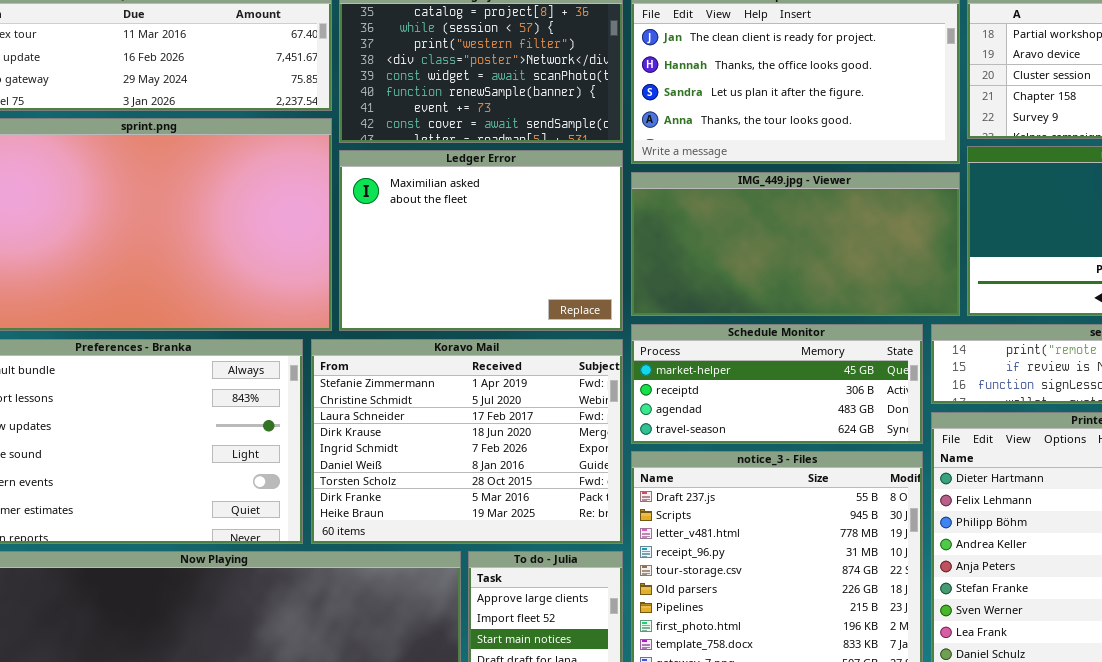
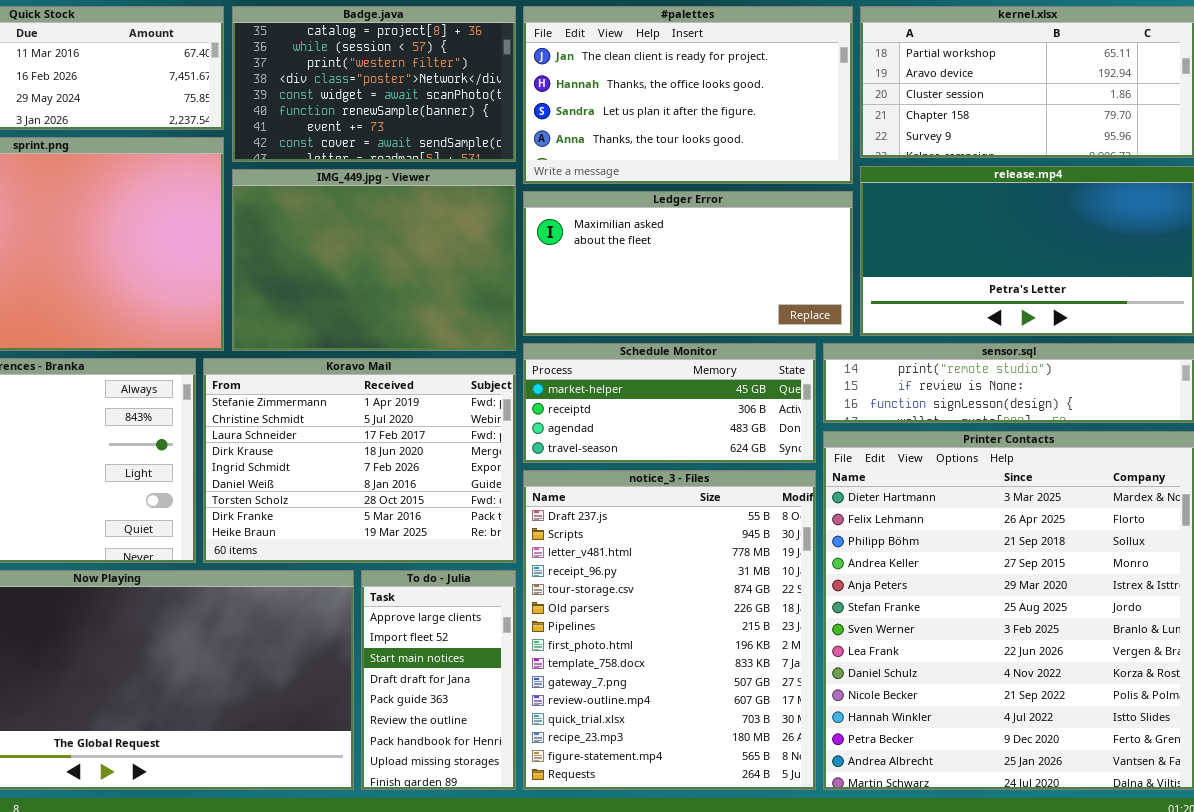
Ledger Error: [339,150,623,331] -> [523,191,853,336], moved, resized
IMG_449.jpg - Viewer: [631,172,960,316] -> [232,169,516,351], moved, resized

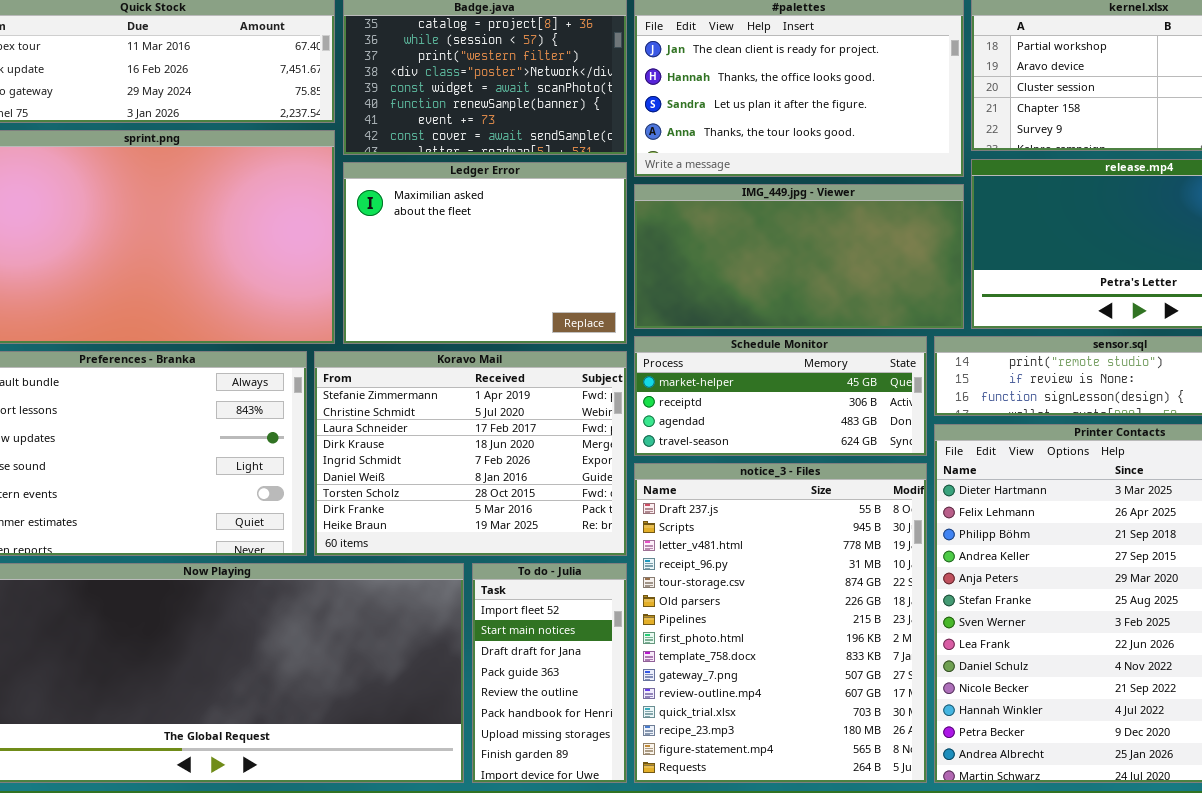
IMG_449.jpg - Viewer: [232,169,516,351] -> [634,184,964,329], moved, resized
Ledger Error: [523,191,853,336] -> [343,162,627,344], moved, resized
To do - Julia: [361,570,516,790] -> [472,563,627,783], scrolled down 1 row

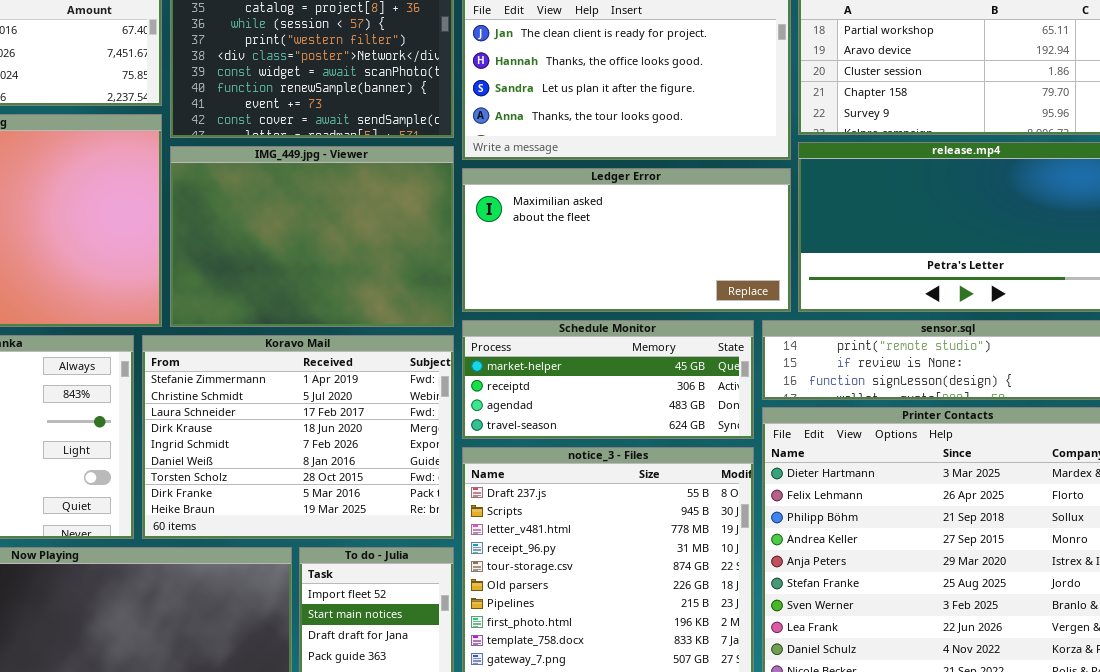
Ledger Error: [343,162,627,344] -> [462,168,791,312], moved, resized
IMG_449.jpg - Viewer: [634,184,964,329] -> [170,146,454,327], moved, resized

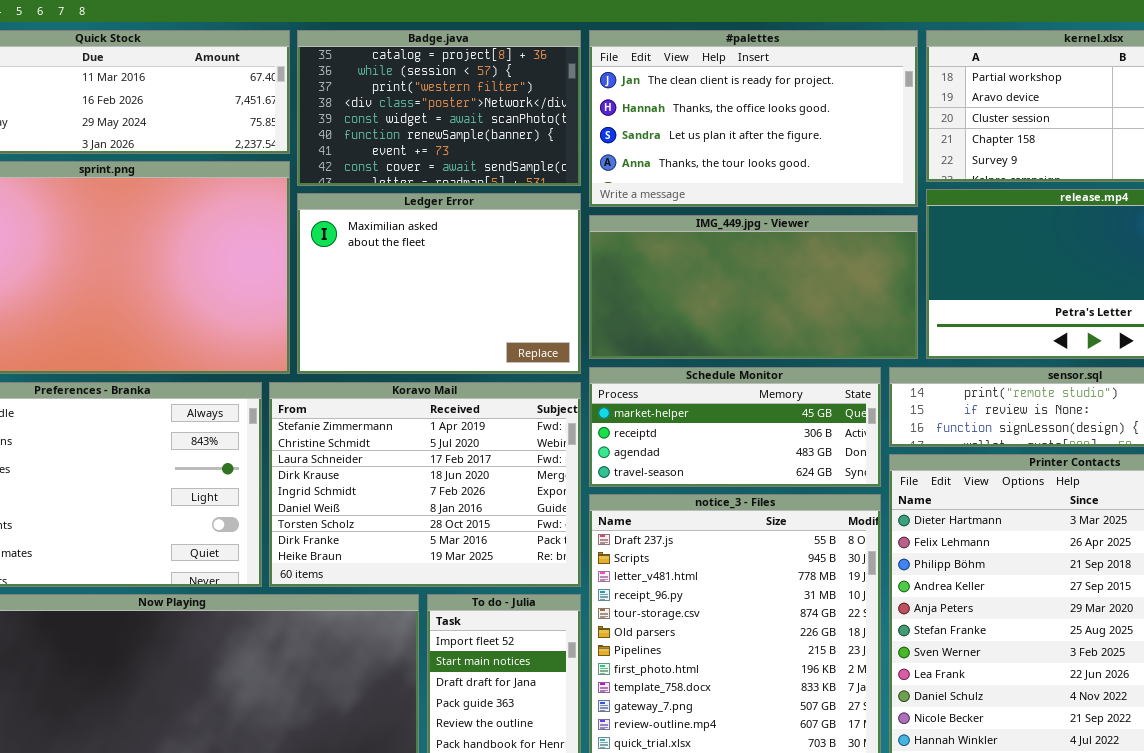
IMG_449.jpg - Viewer: [170,146,454,327] -> [589,215,918,359], moved, resized
Ledger Error: [462,168,791,312] -> [297,193,581,374], moved, resized

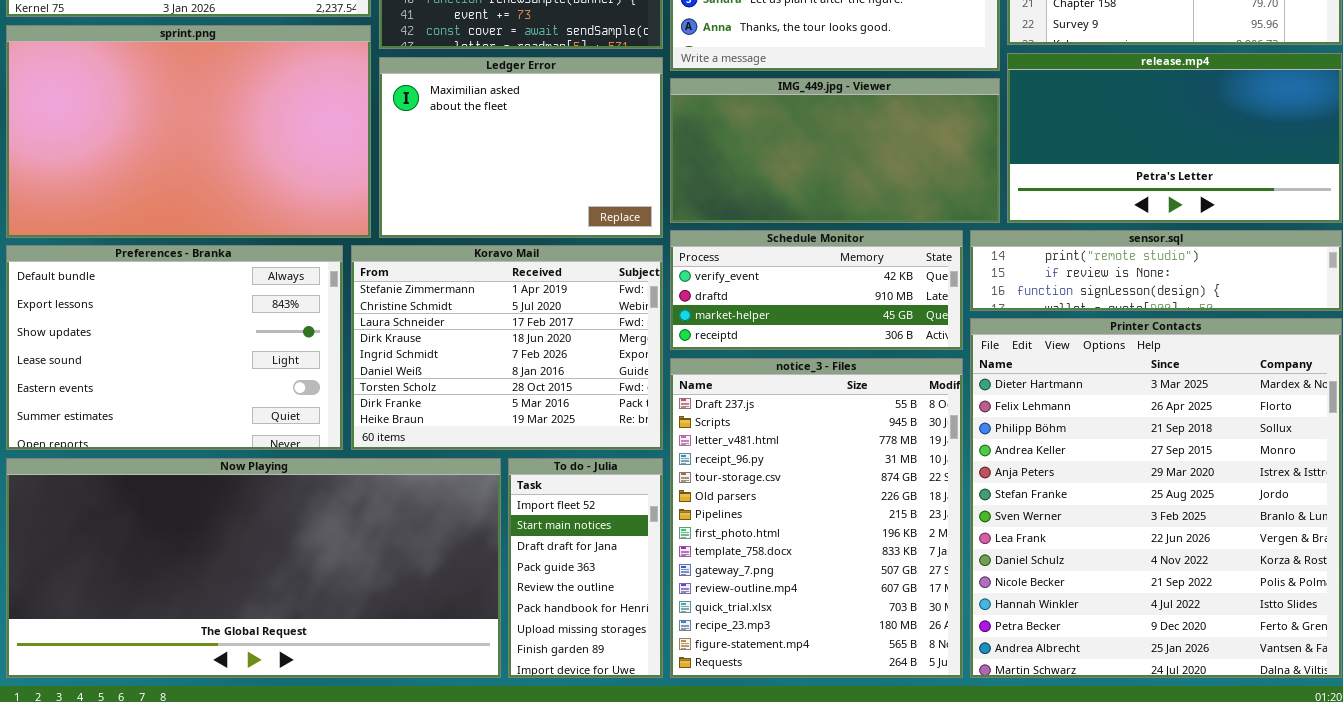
Schedule Monitor: [589,367,881,487] -> [670,230,963,350], scrolled up 2 rows

